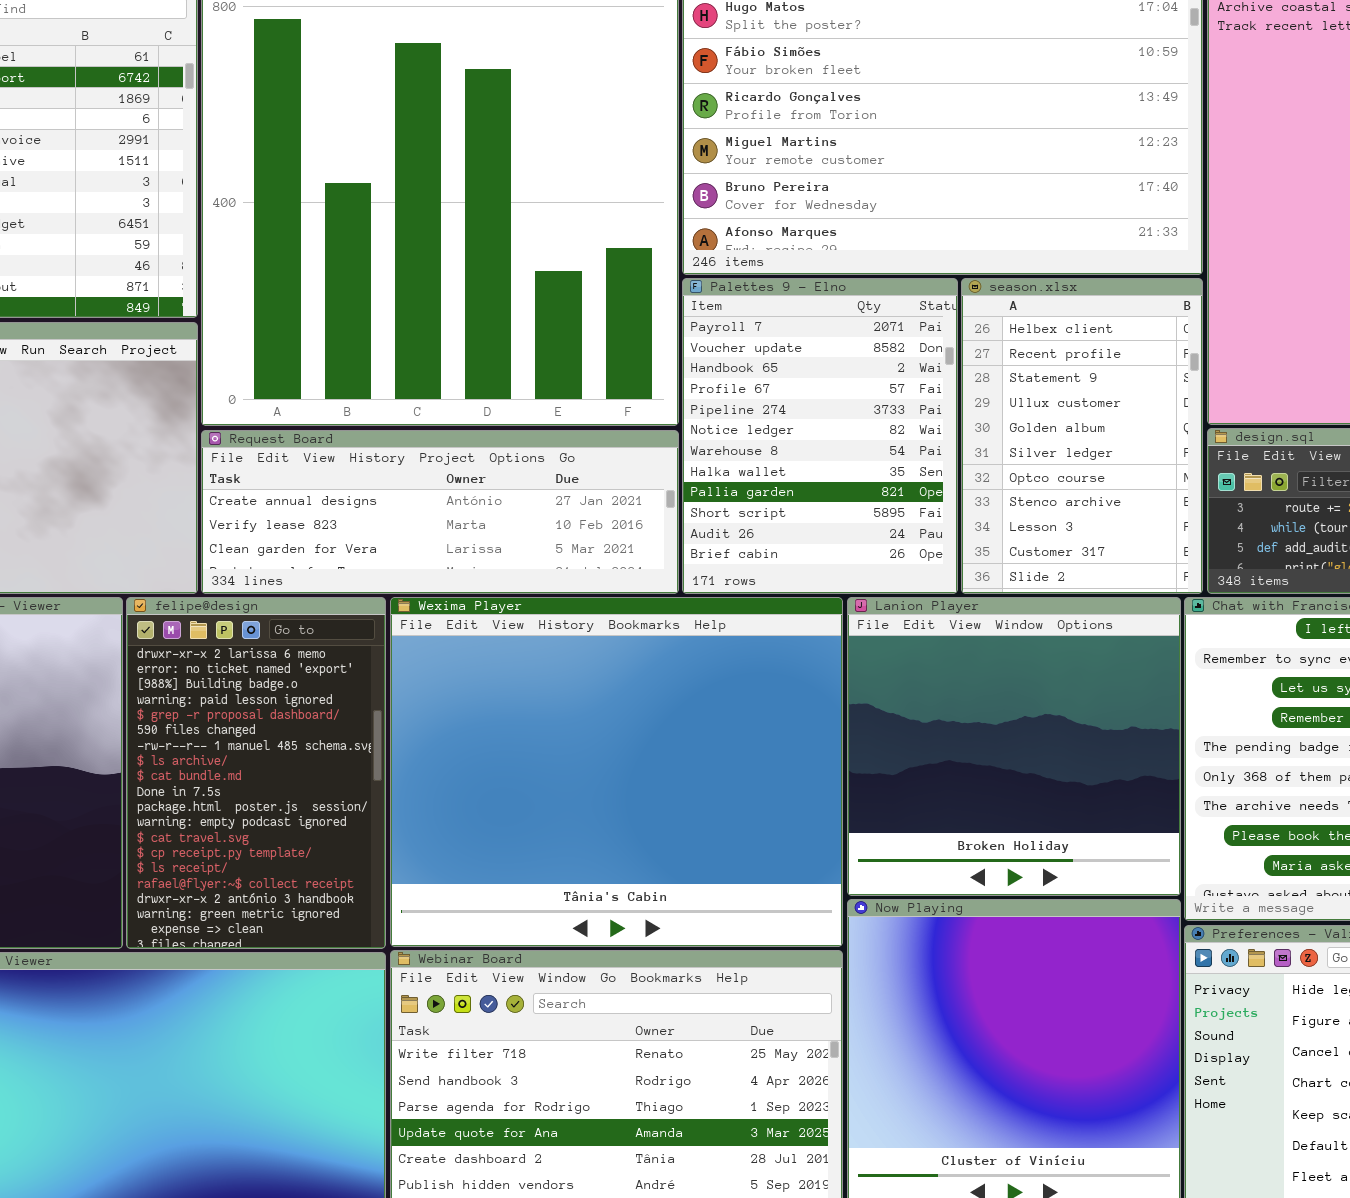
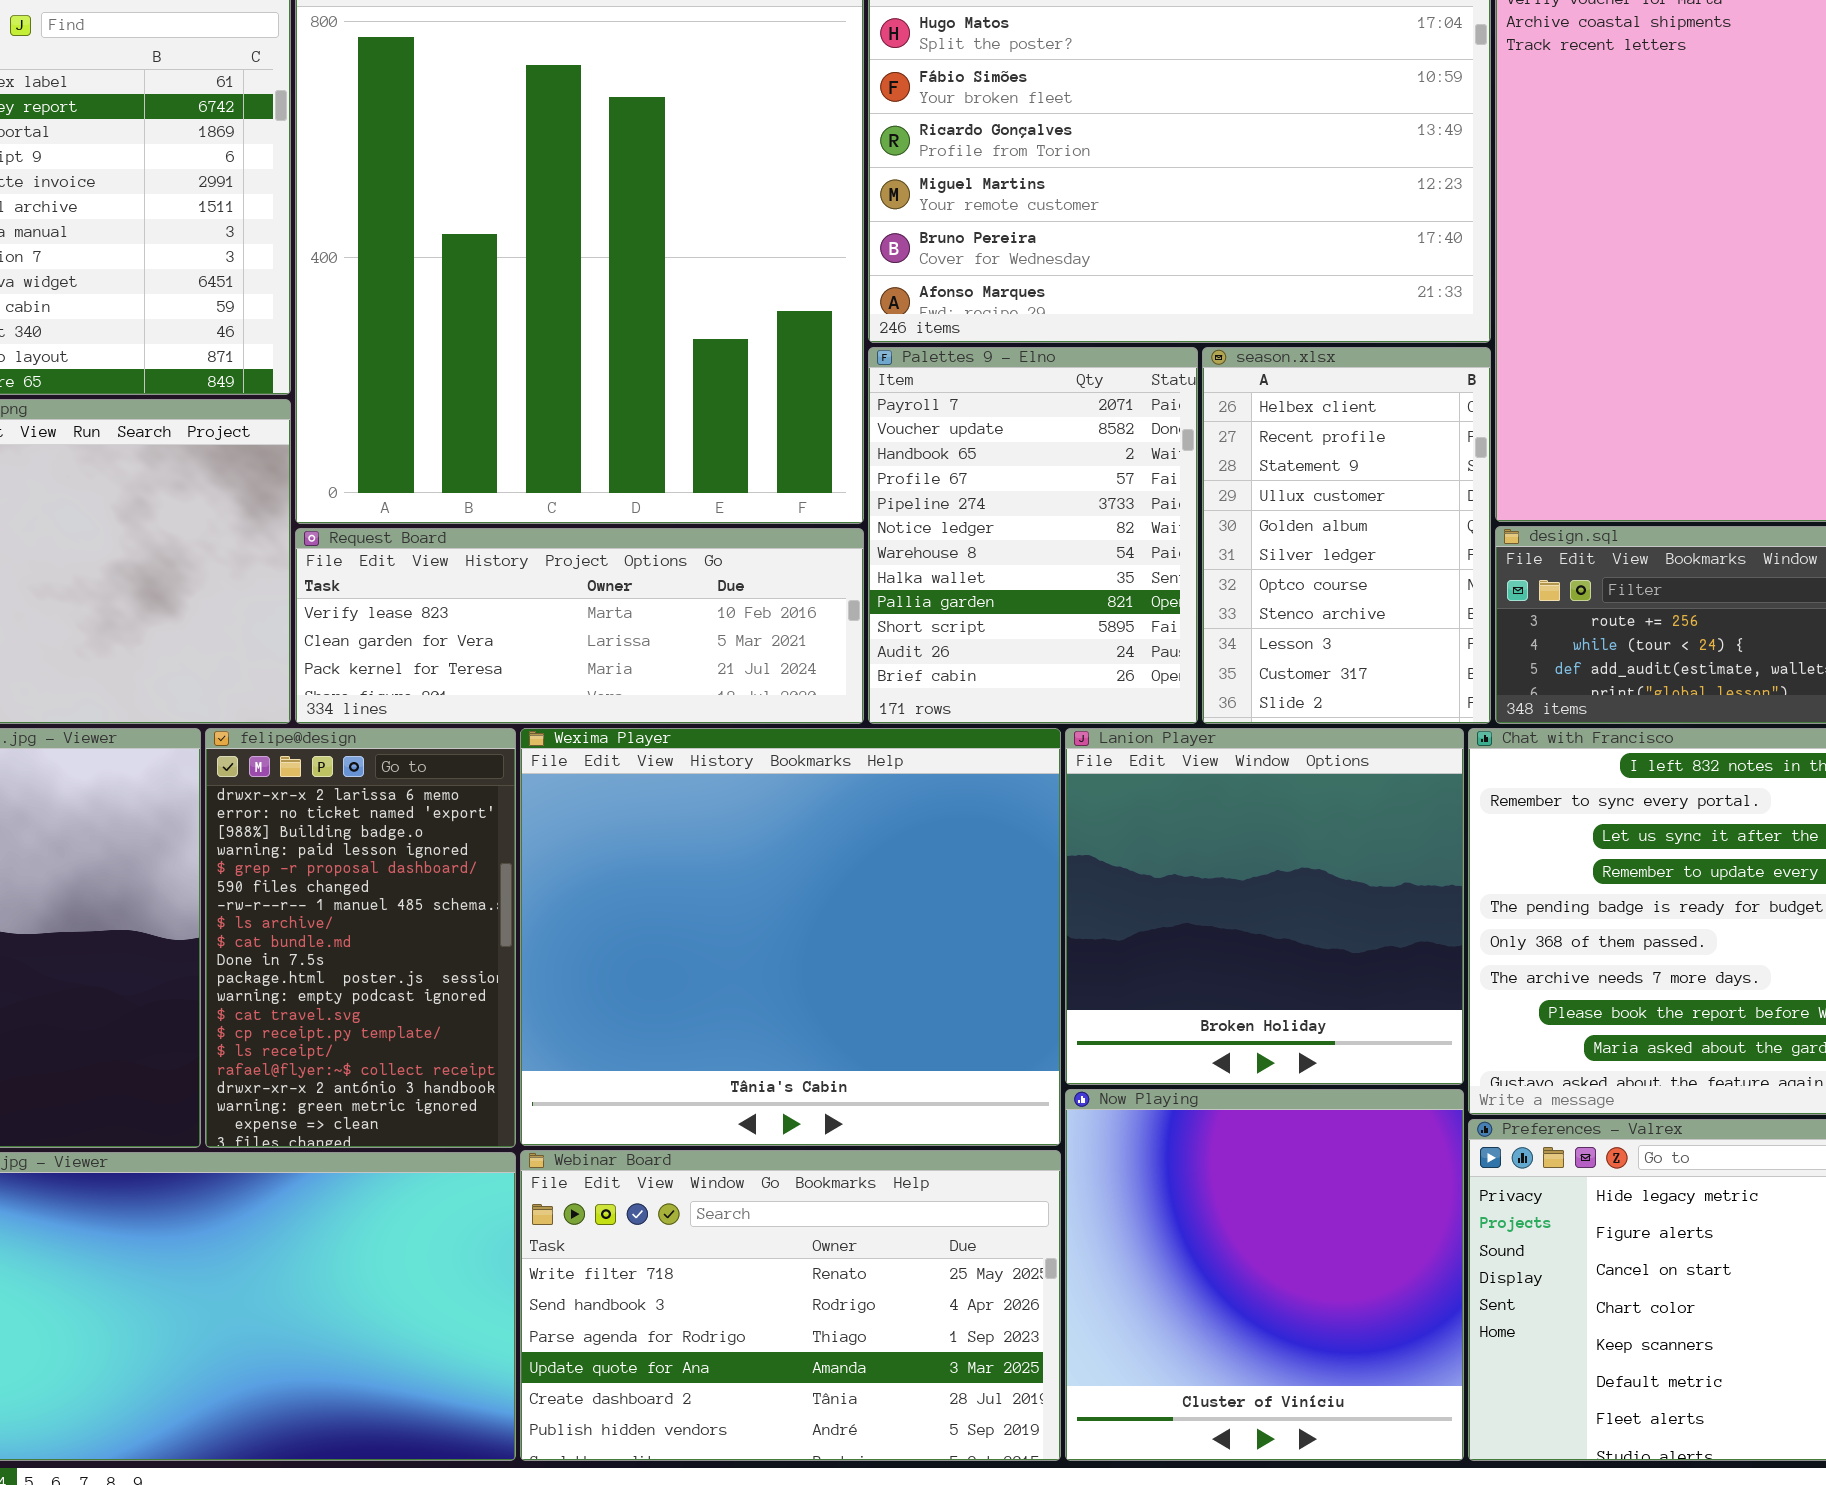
Request Board: [201,430,679,594] -> [295,528,864,724], scrolled down 1 row

